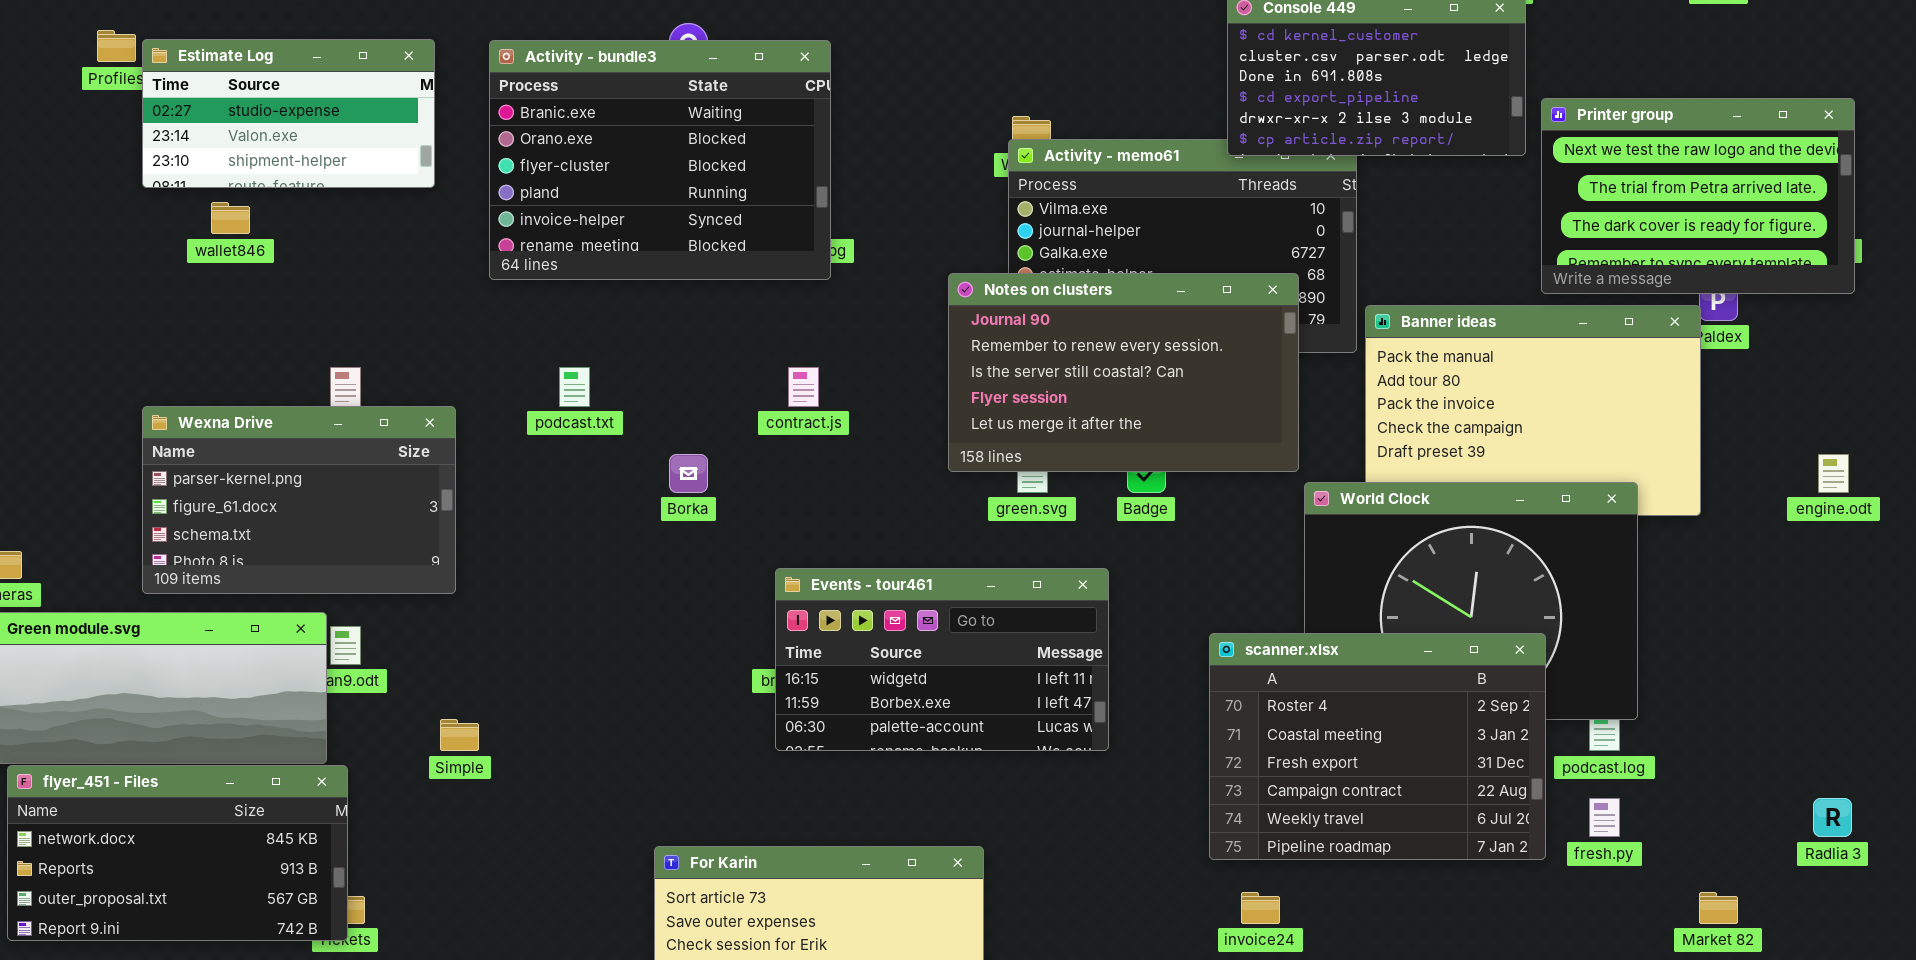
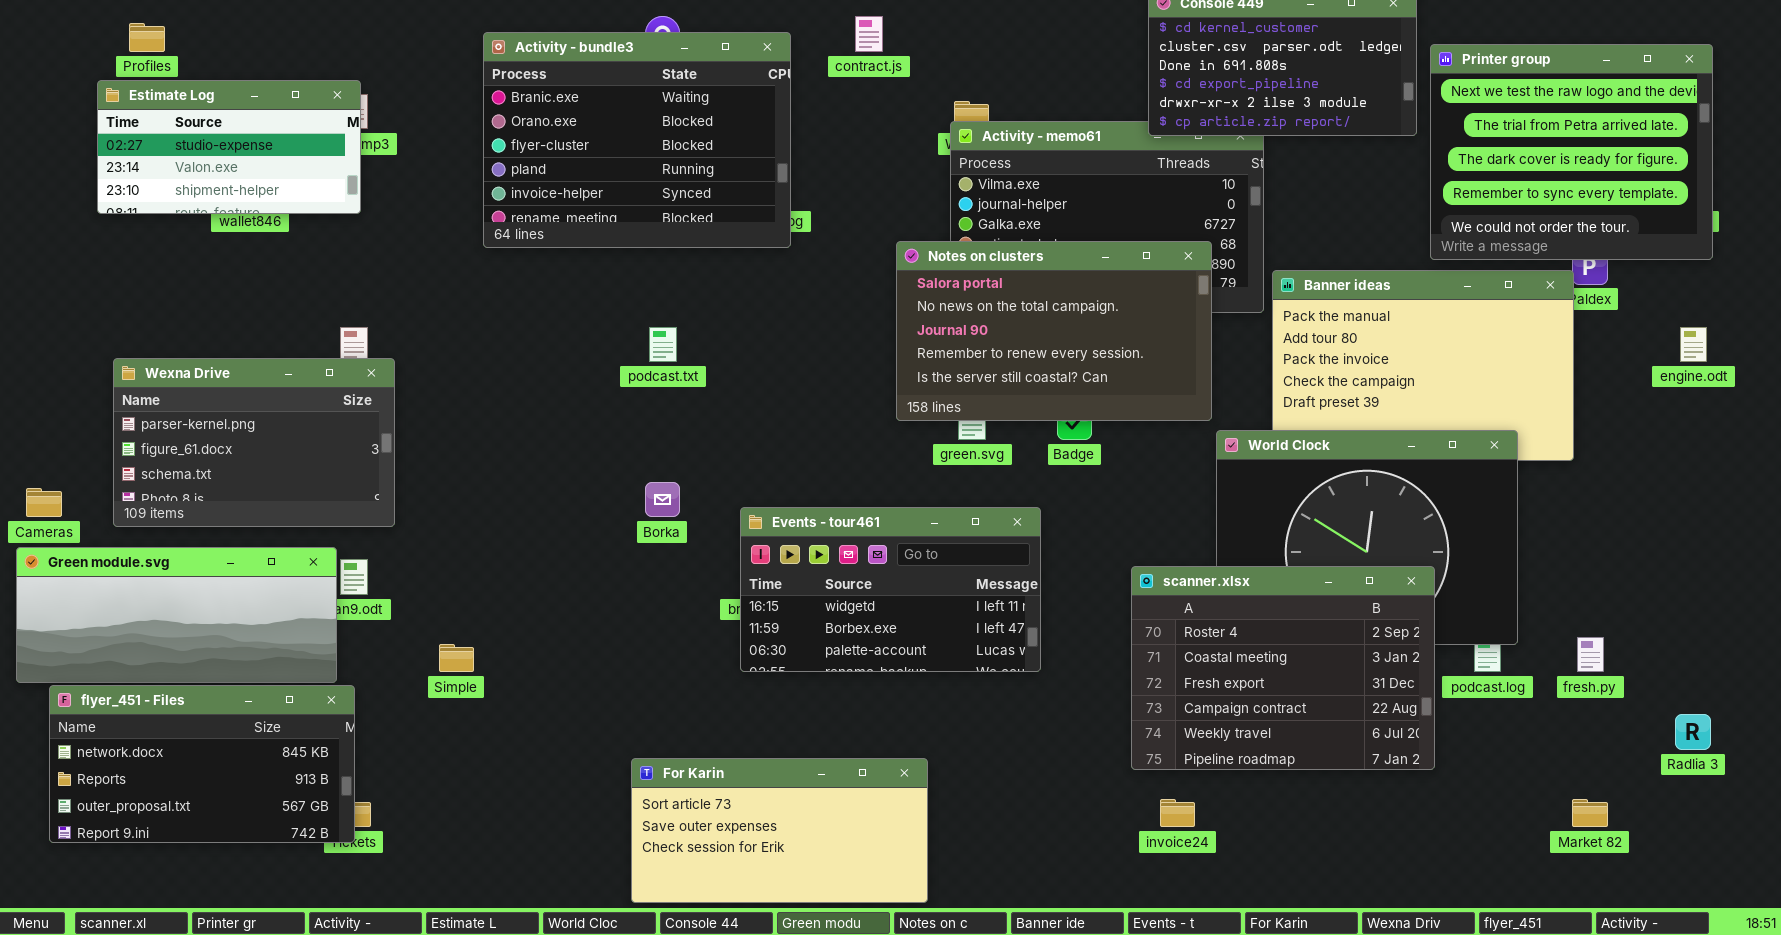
Estimate Log: [142,39,435,188] -> [97,80,361,214], moved
Printer group: [1541,98,1855,294] -> [1430,44,1713,260], resized
Notes on clusters: [948,273,1299,472] -> [896,241,1212,421], scrolled up 2 rows
podcast.txt: [559,367,590,407] -> [649,327,677,362], moved
contract.js: [788,367,819,407] -> [855,16,883,52], moved
Wexna Drive: [142,406,456,594] -> [113,358,395,527], moved
Borka: [669,454,708,493] -> [645,482,680,517], moved
engine.odt: [1818,454,1849,493] -> [1680,327,1707,362], moved
fresh.py: [1589,798,1620,837] -> [1577,637,1604,672], moved

